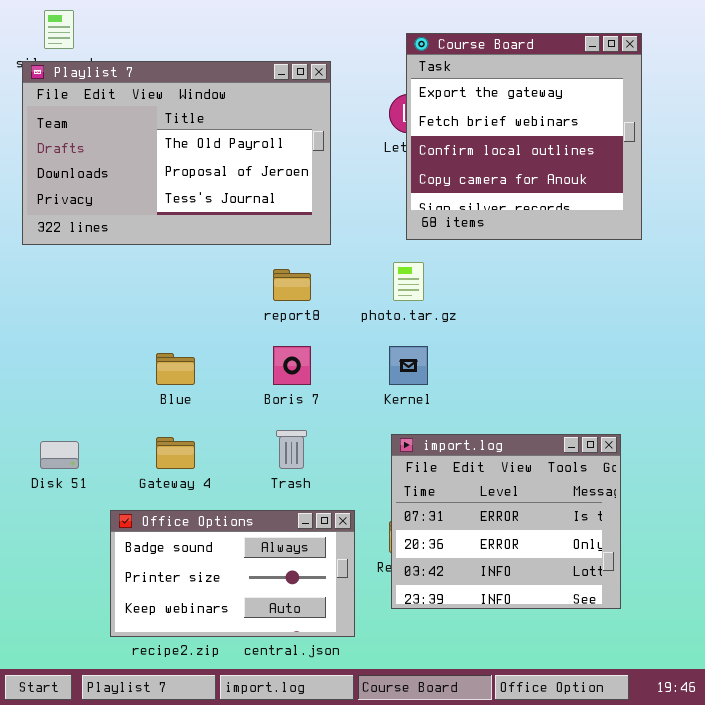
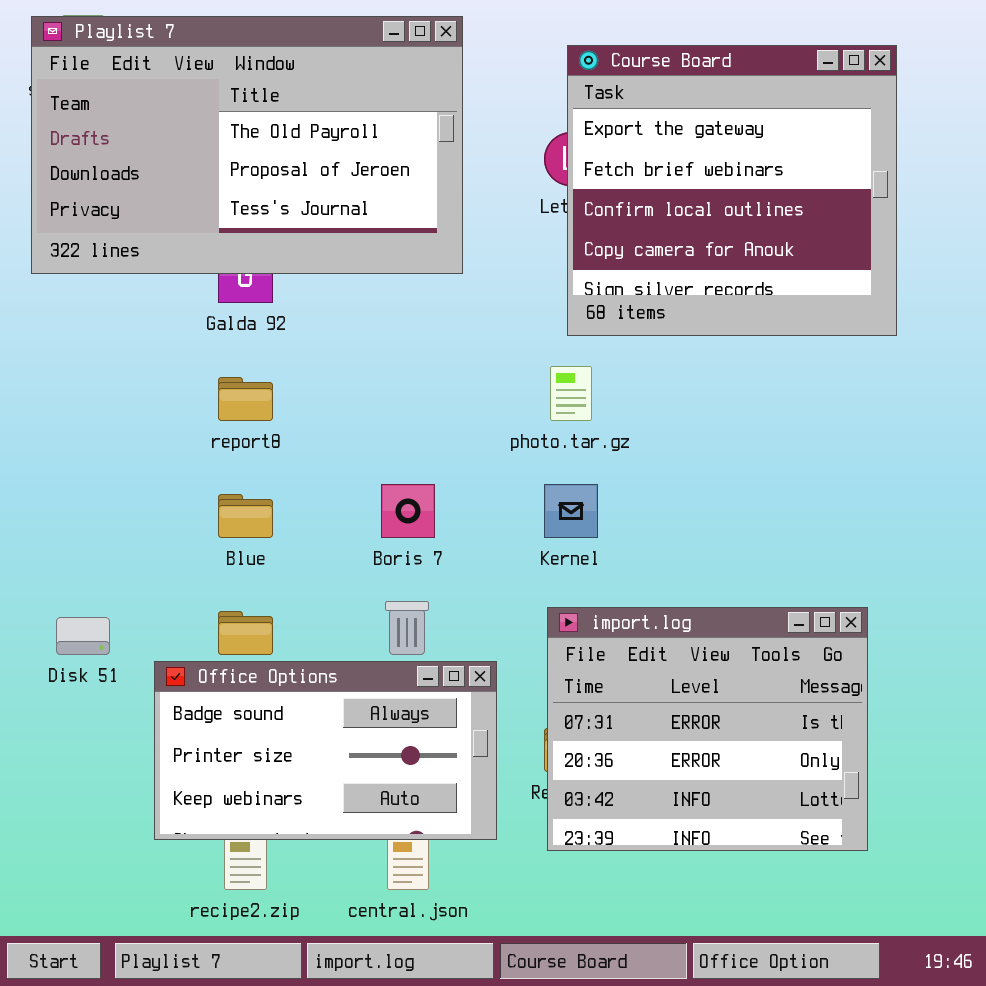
Playlist 7: [22,61,331,245] -> [31,16,463,274], moved
report8: [273,269,311,301] -> [218,377,273,421], moved
Office Options: [110,510,355,637] -> [154,661,497,840], moved

